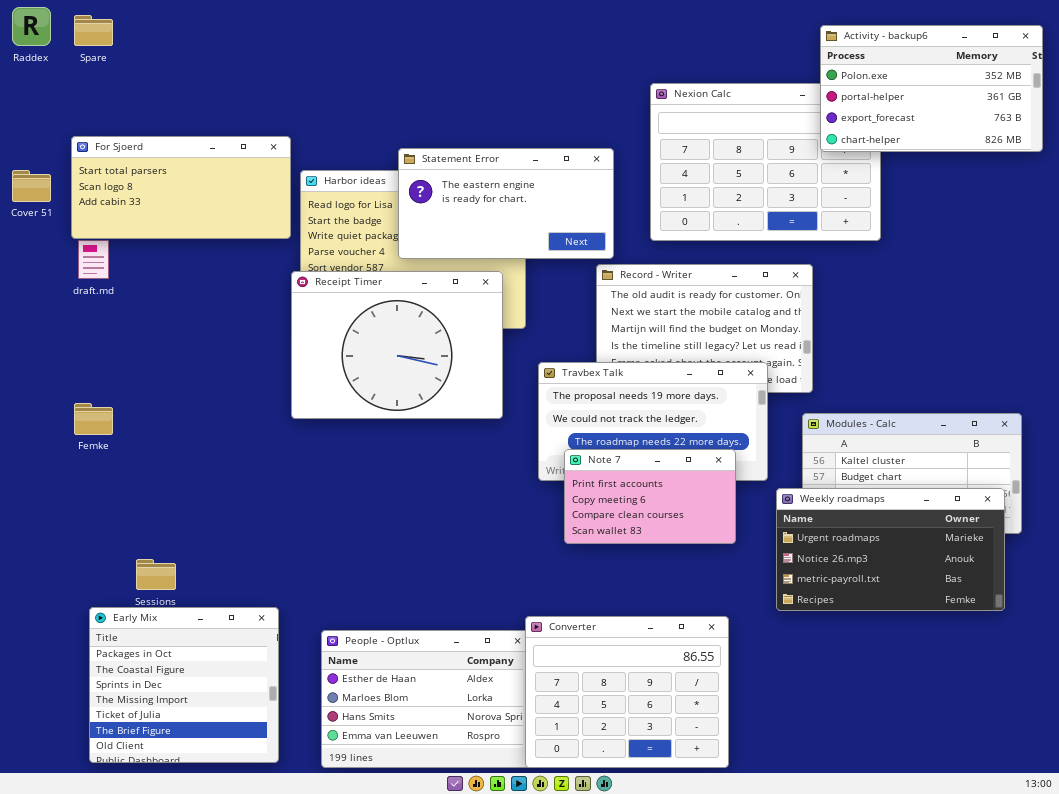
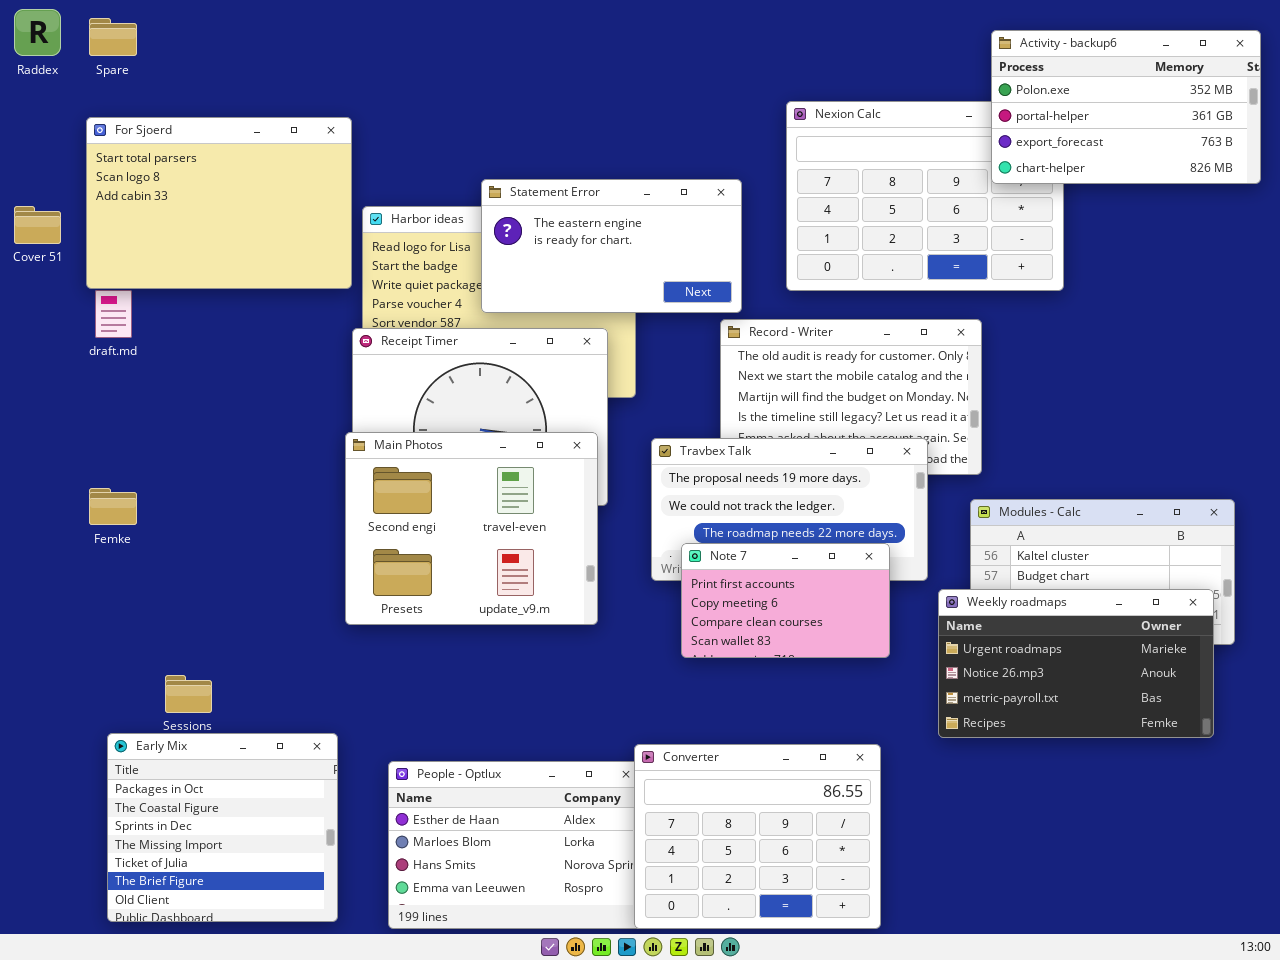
For Sjoerd: [71,136,291,239] -> [86,117,352,289], resized
Main Photos: none -> [345,432,598,625], opened

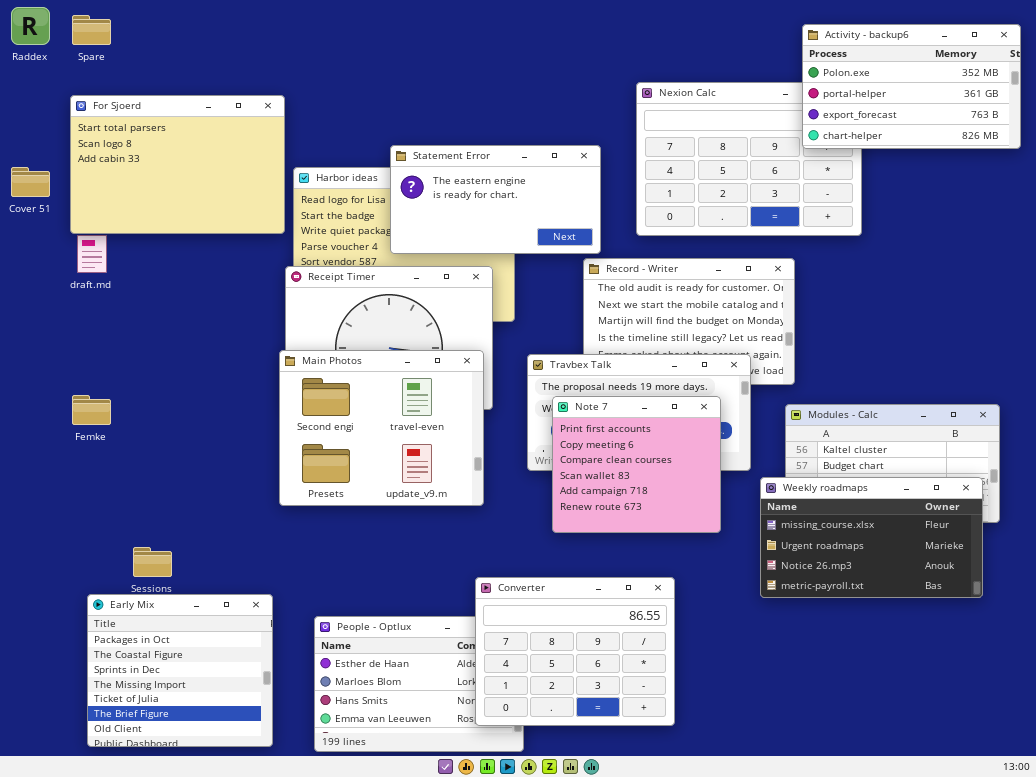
Note 7: [681,543,890,658] -> [552,396,721,533], resized
Weekly roadmaps: [938,589,1214,738] -> [760,477,983,598], scrolled up 1 row
Converter: [634,744,881,929] -> [475,577,675,726], moved

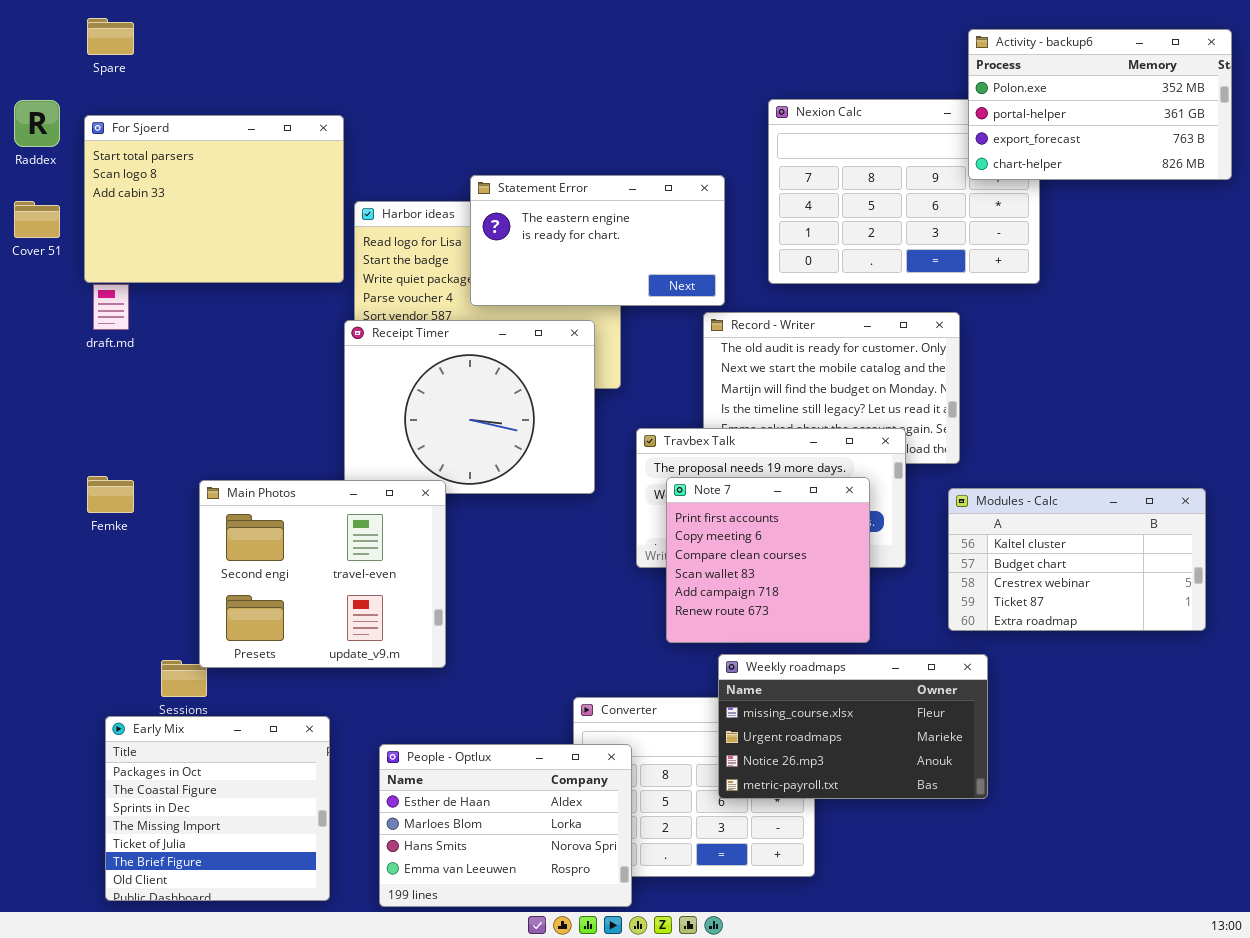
Raddex: [11,7,50,45] -> [14,100,60,147], moved
Main Photos: [279,350,484,506] -> [199,480,446,668], moved
Weekly roadmaps: [760,477,983,598] -> [718,654,988,799], moved
People - Optlux: [314,616,524,752] -> [379,744,632,907], raised

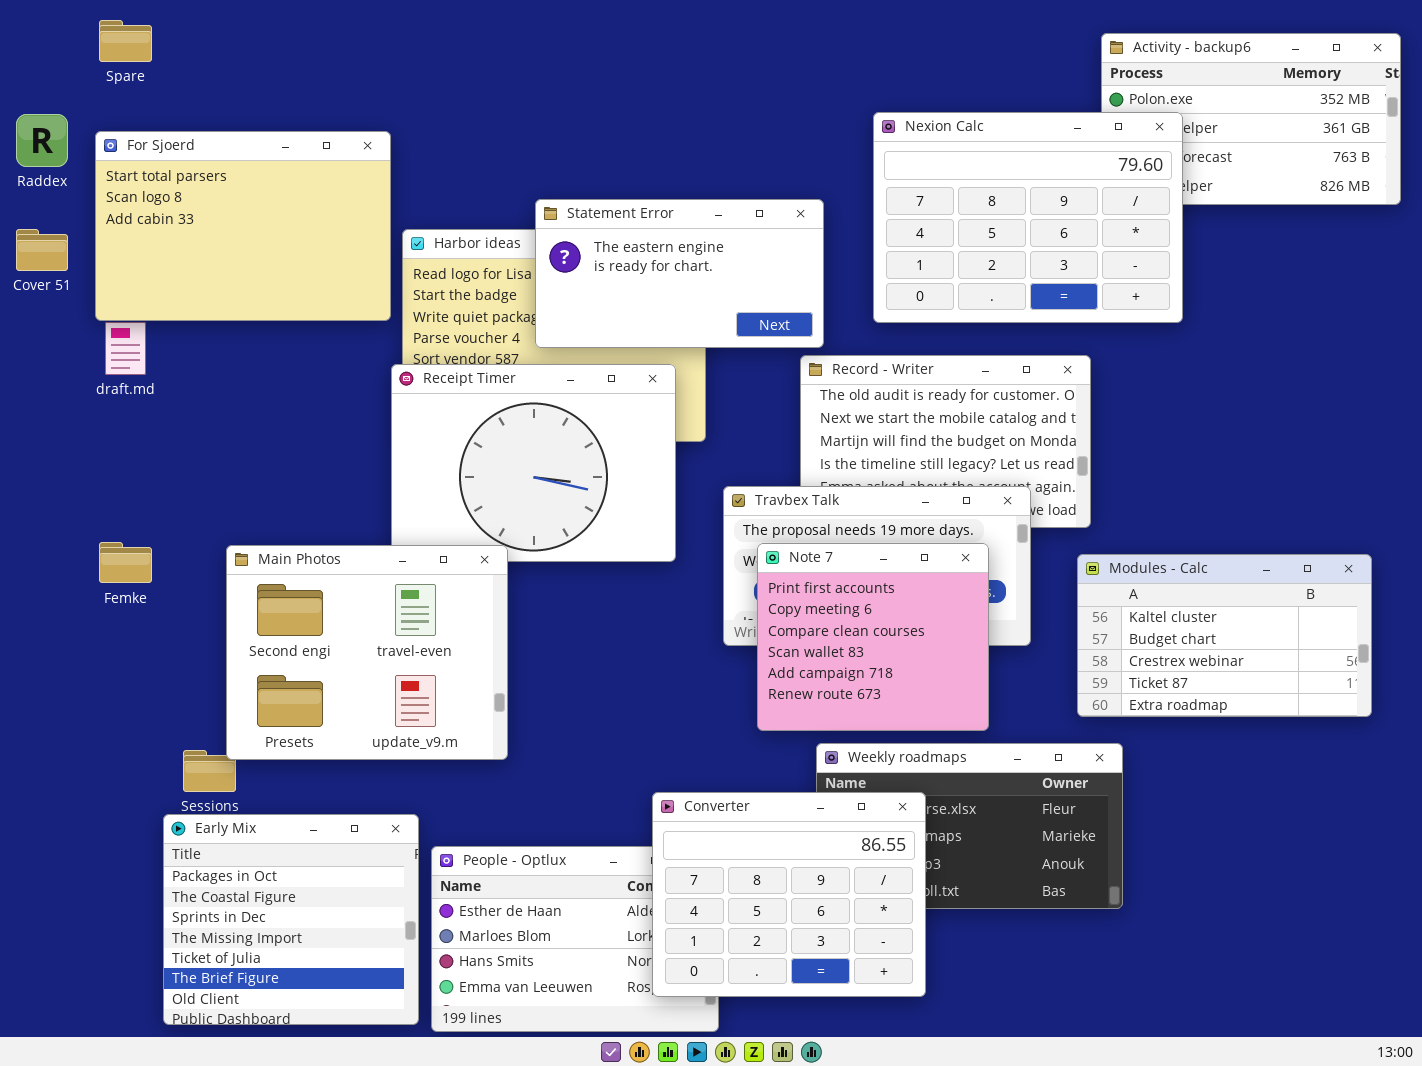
Nexion Calc: [768,99,1040,284] -> [873,112,1183,323], raised
Converter: [573,697,815,877] -> [652,792,926,997], raised
Early Mix: [105,716,330,901] -> [163,814,419,1025], moved

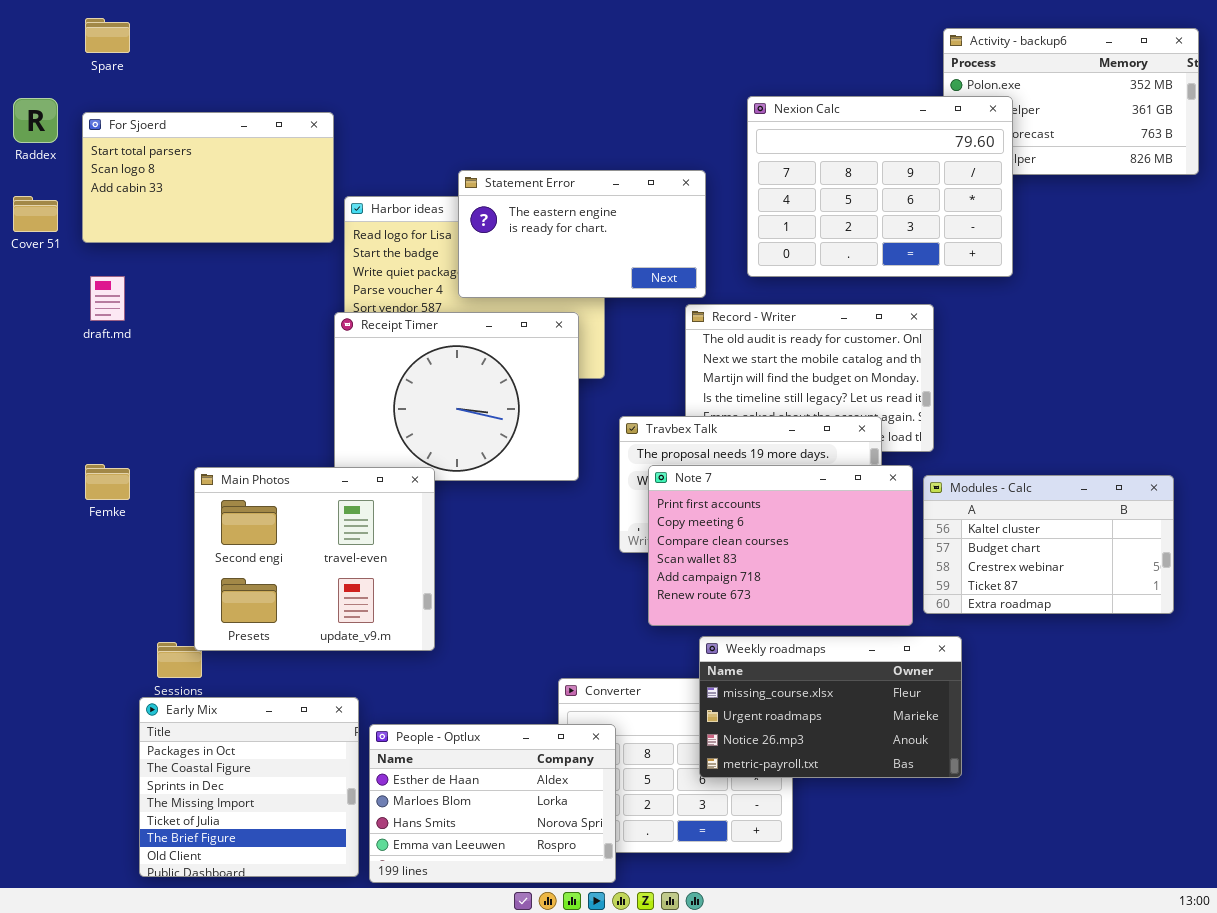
For Sjoerd: [95,131,391,321] -> [82,112,334,243], resized
Note 7: [757,543,989,731] -> [648,465,913,626], resized
Weekly roadmaps: [816,743,1123,909] -> [699,636,962,778], raised
People - Optlux: [431,846,719,1032] -> [369,724,616,883], raised

